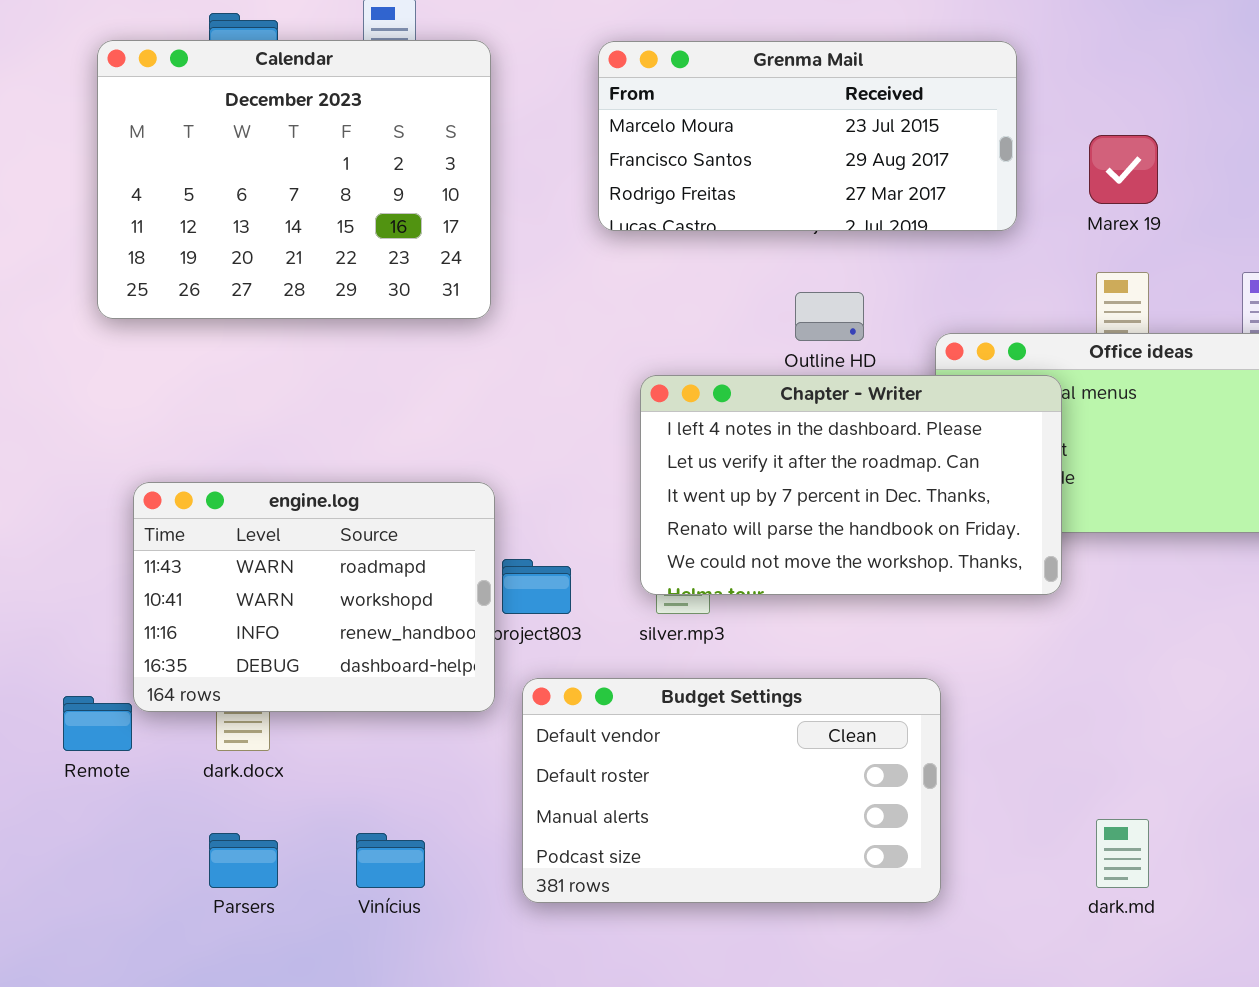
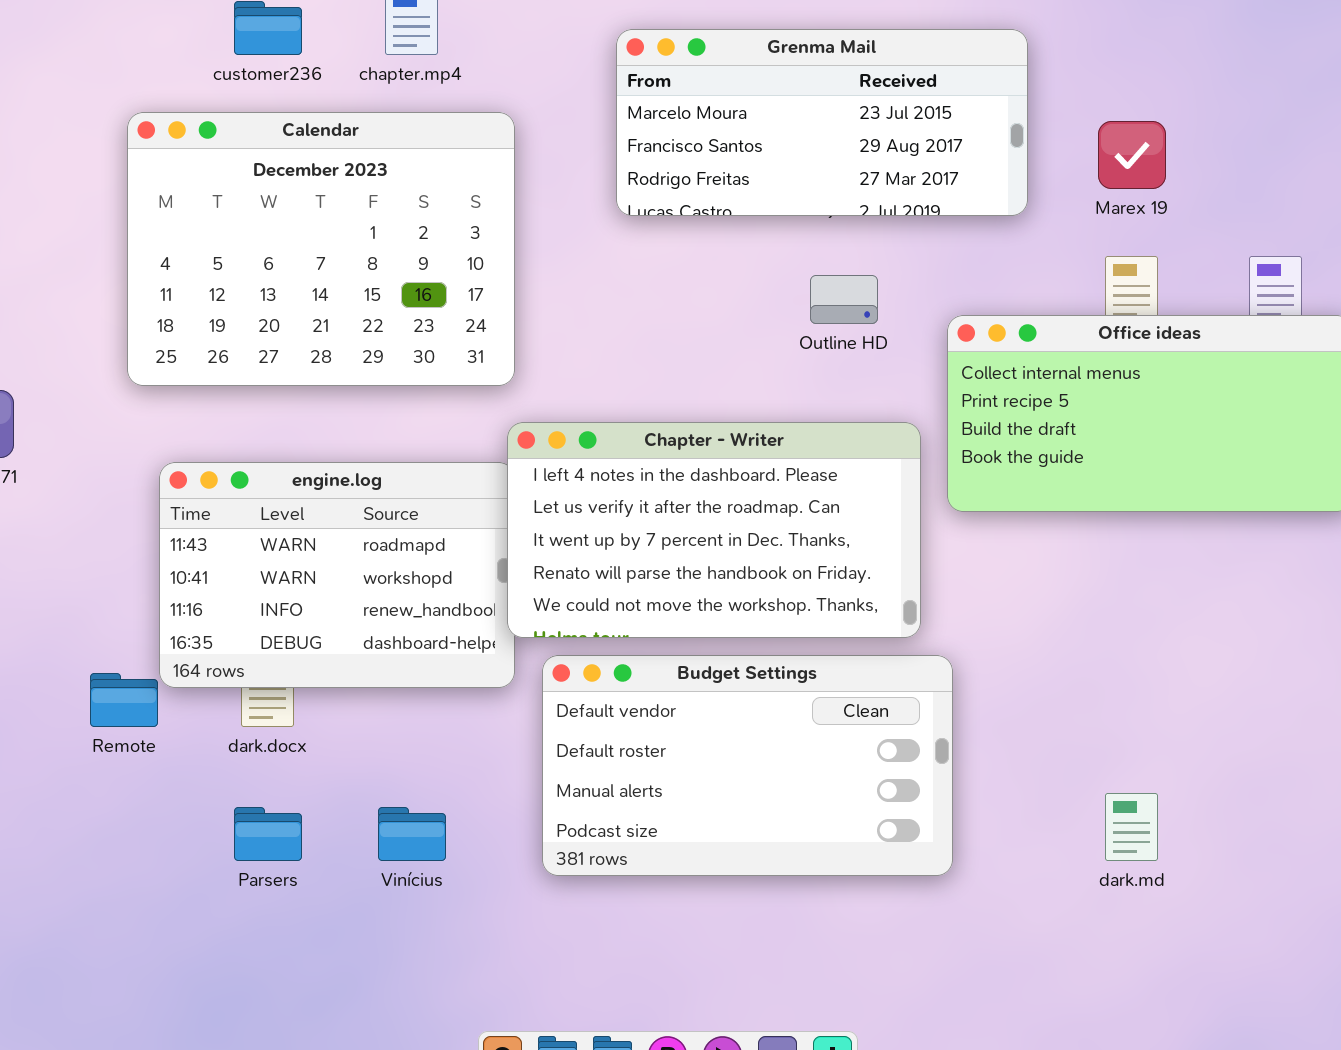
Calendar: [97,40,491,319] -> [127,112,515,386], moved
Chapter - Writer: [640,375,1062,595] -> [507,422,921,638], moved

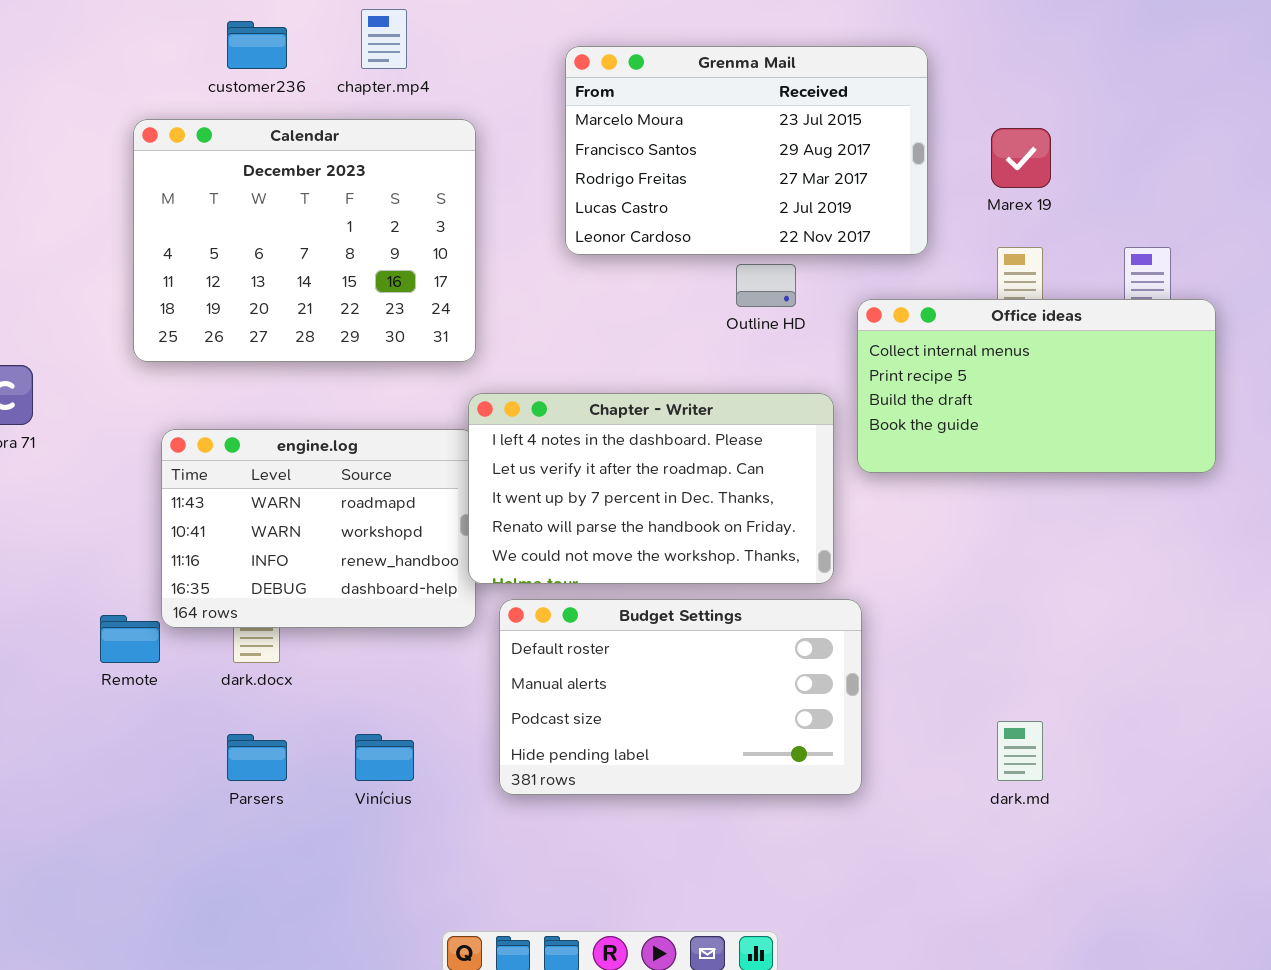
Grenma Mail: [616,29,1028,216] -> [565,46,928,255], resized
Budget Settings: [542,655,953,876] -> [499,599,862,795], scrolled down 1 row

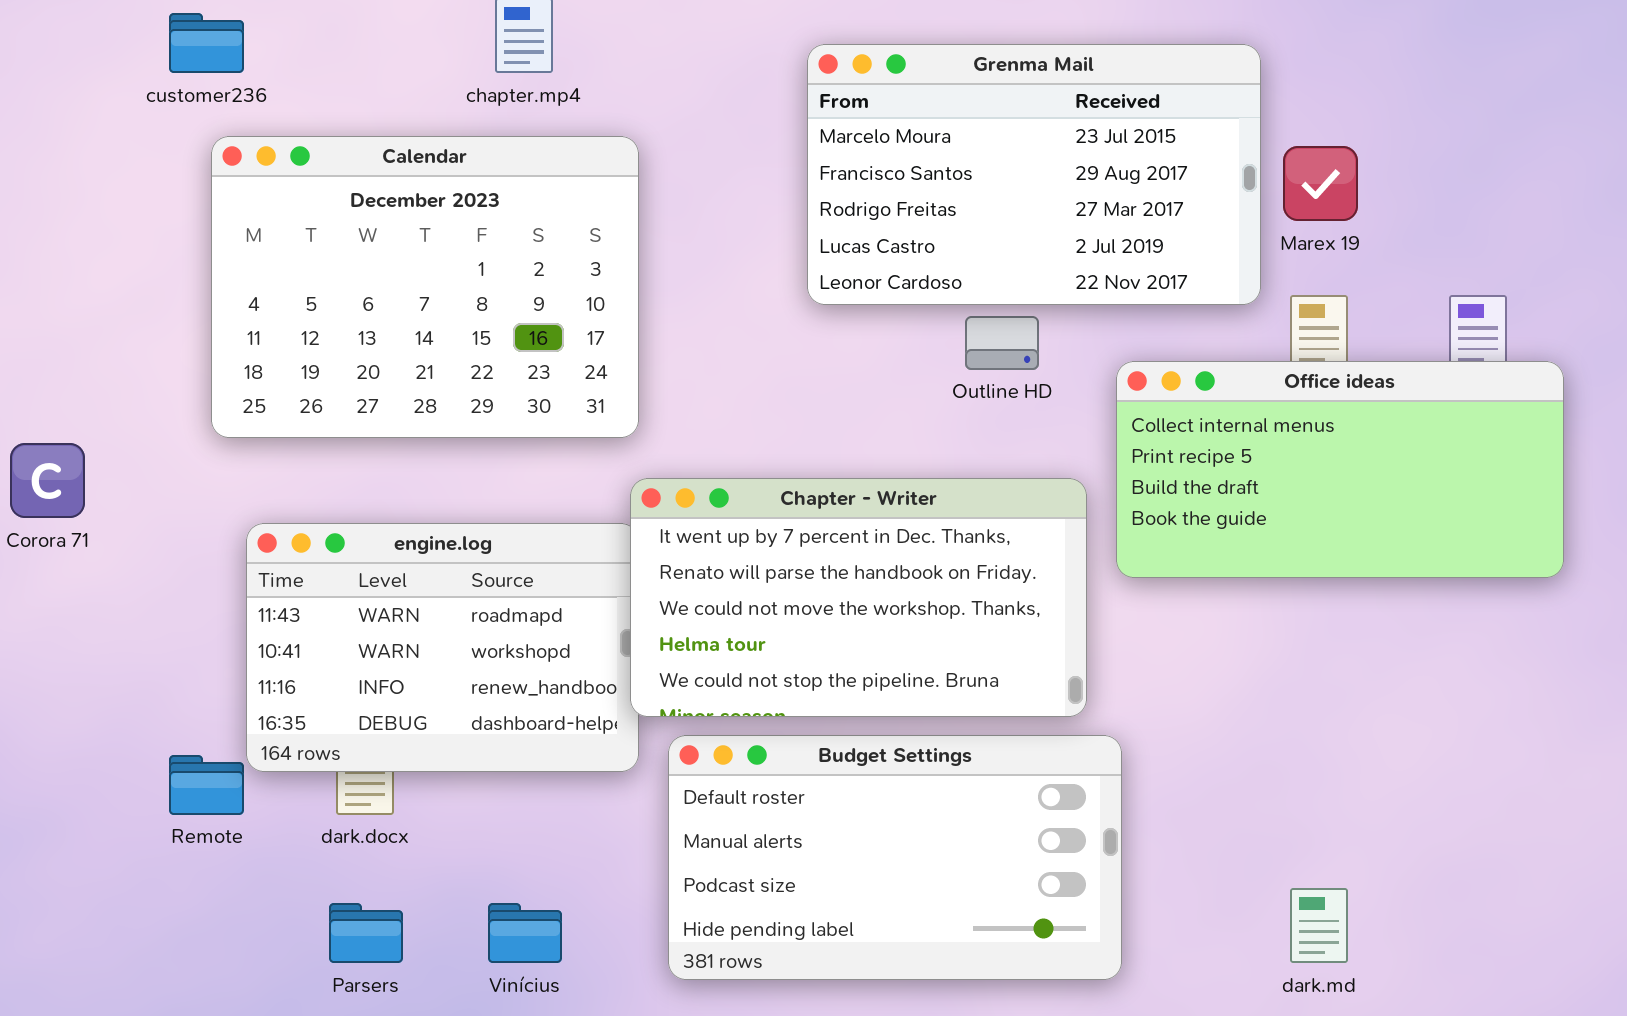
customer236: [227,21,287,69] -> [169,13,244,73], moved
Grenma Mail: [565,46,928,255] -> [807,44,1261,305], moved
Chapter - Writer: [468,393,834,584] -> [630,478,1087,717], scrolled down 2 rows

